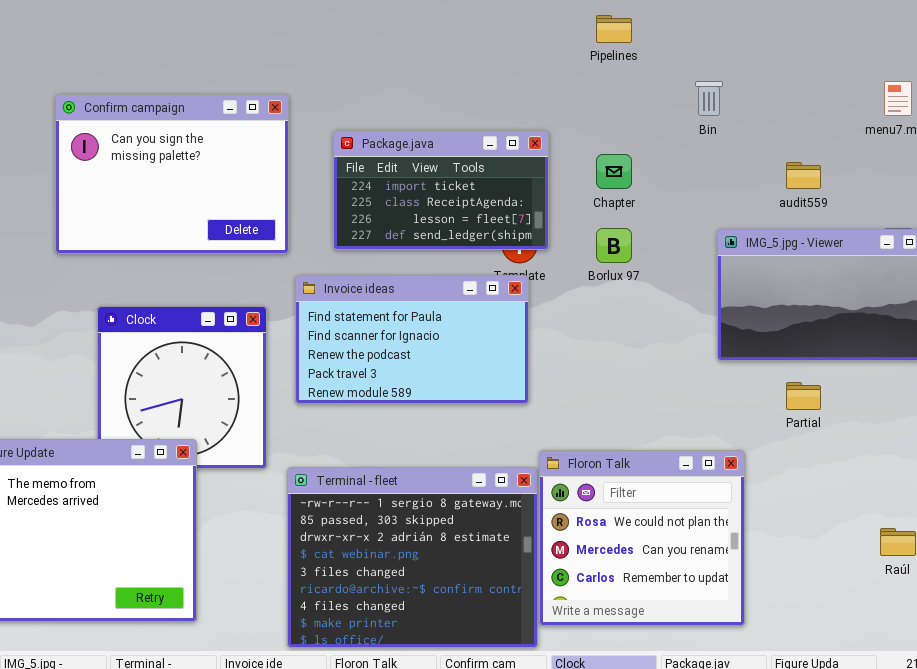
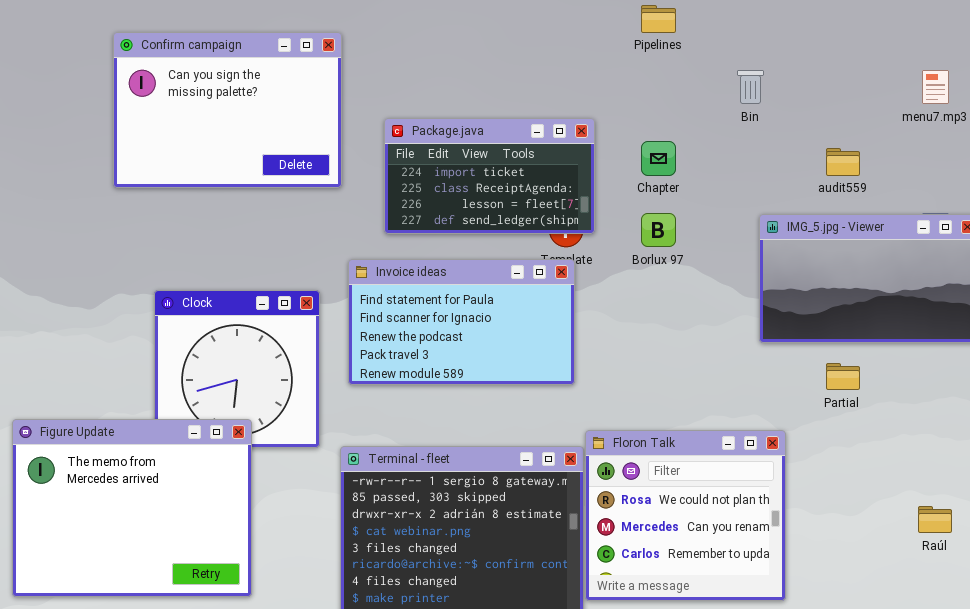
Confirm campaign: [55,94,289,254] -> [113,32,342,188], moved

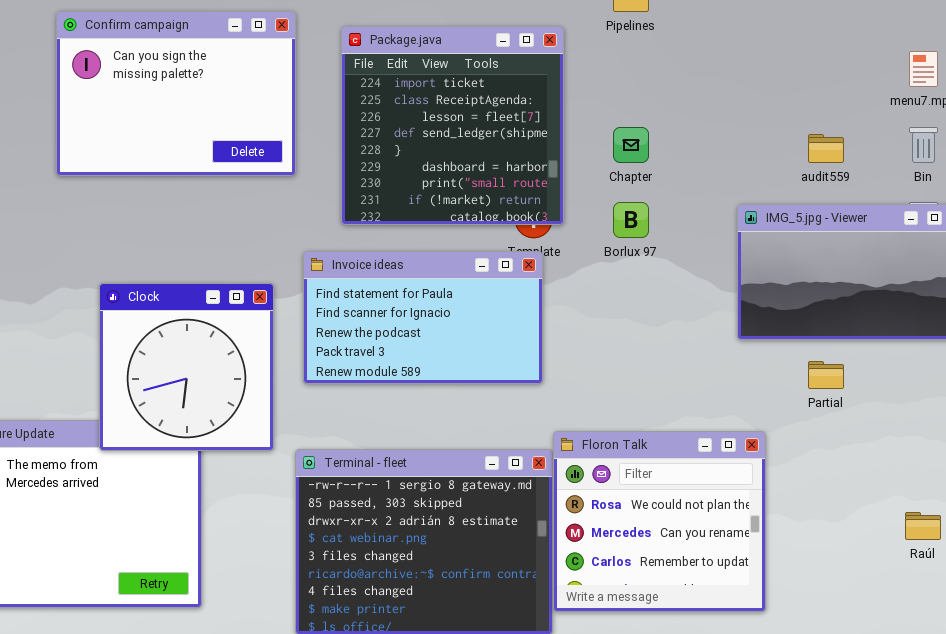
Bin: [737,70,764,104] -> [909,127,938,163], moved
Package.java: [384,118,595,234] -> [341,26,564,225], resized
Clock: [154,290,320,448] -> [99,283,274,451], raised

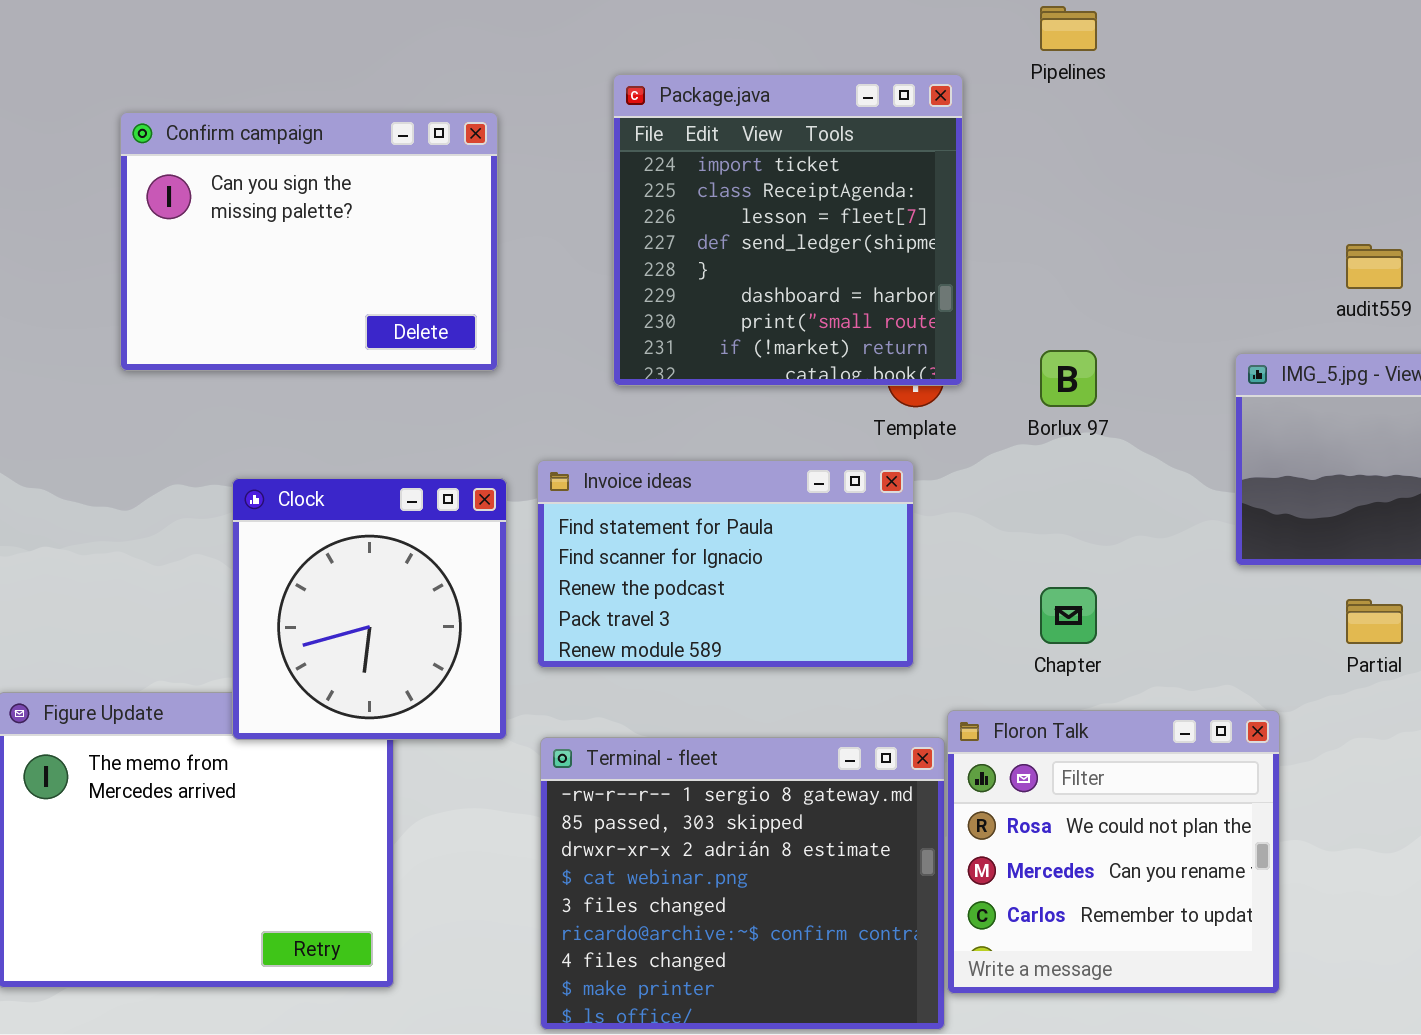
Confirm campaign: [56,11,296,176] -> [120,112,498,371], moved
Chapter: [613,127,649,163] -> [1040,587,1097,644], moved
Invoice ideas: [303,251,543,384] -> [537,460,914,668], moved

